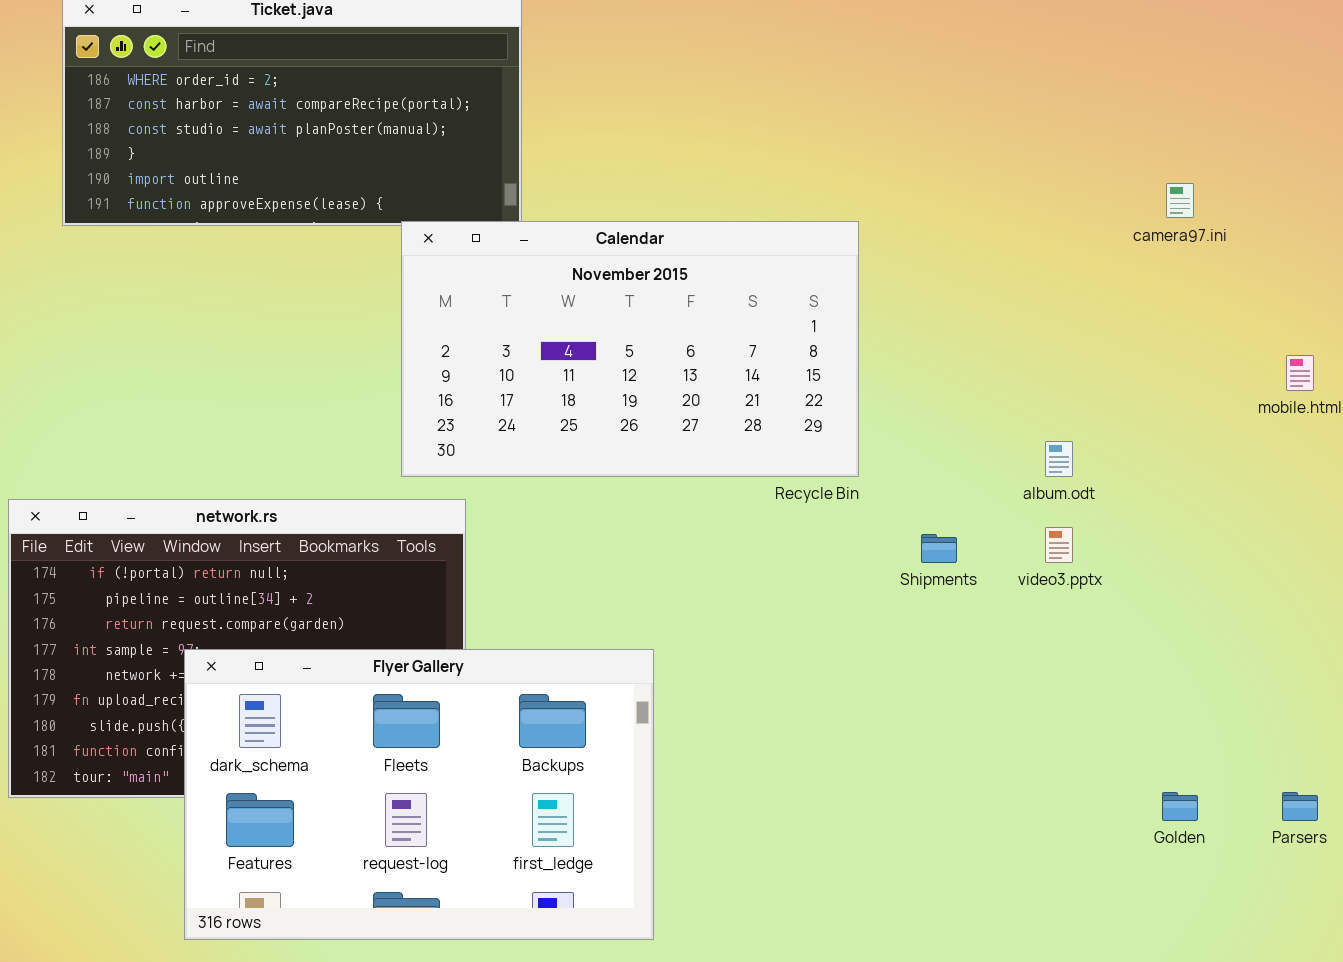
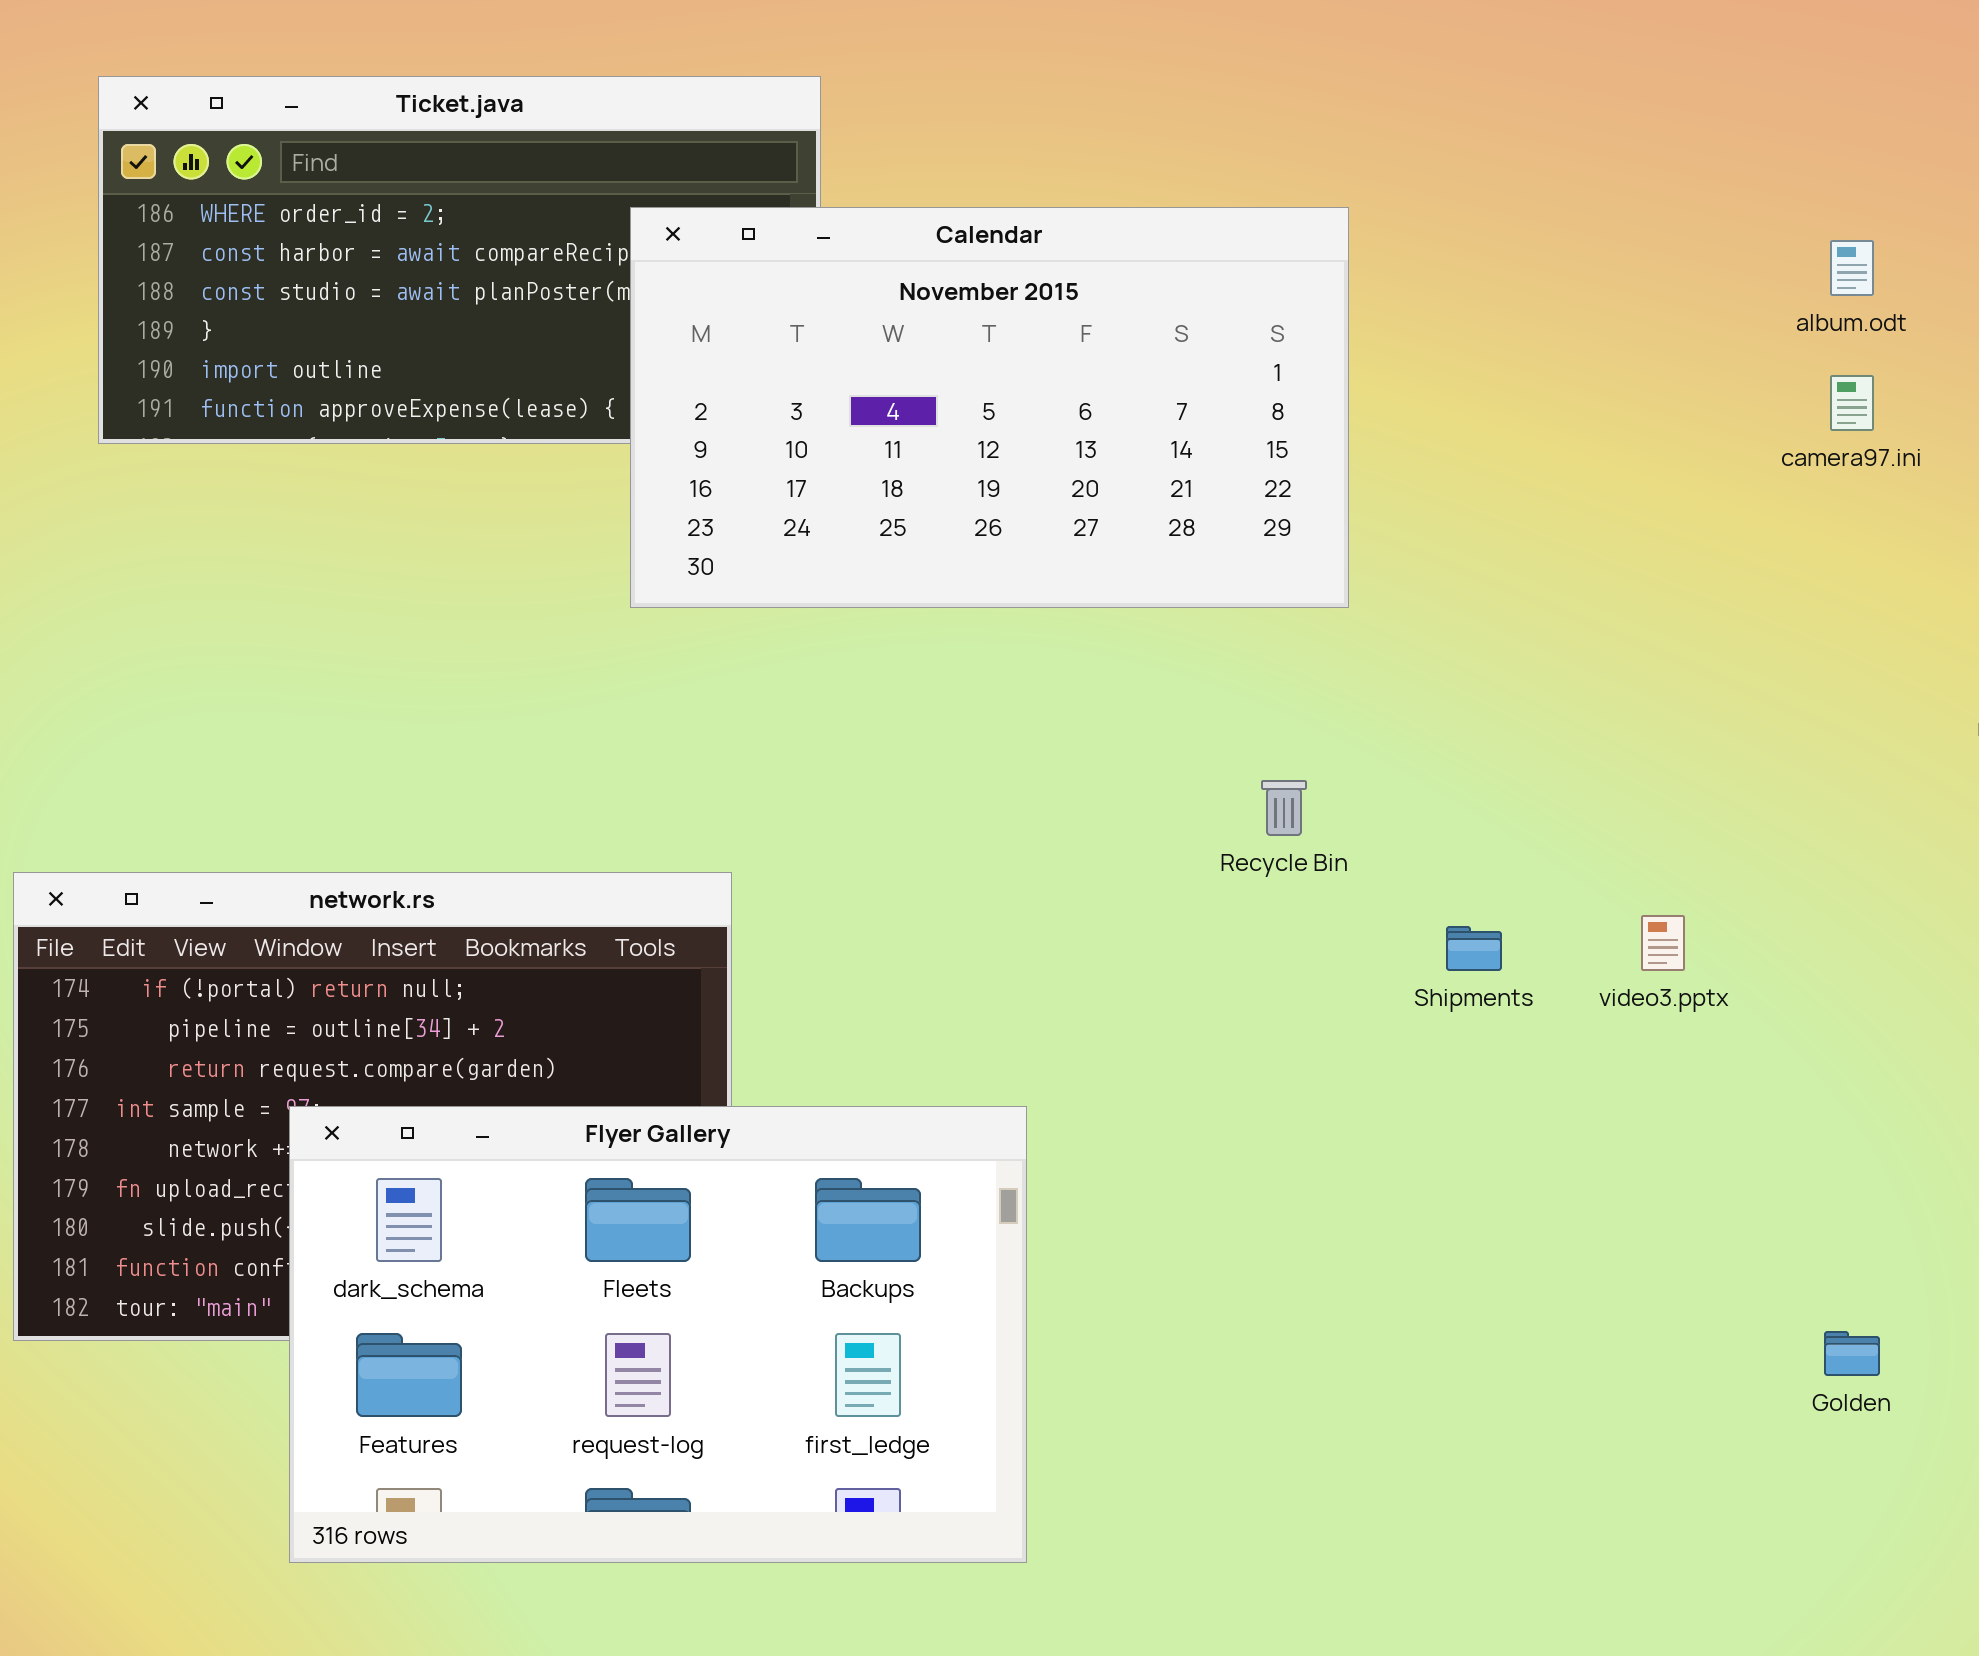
Calendar: [401,221,859,477] -> [630,207,1349,608], moved
album.odt: [1045,441,1073,477] -> [1830,240,1874,296], moved

